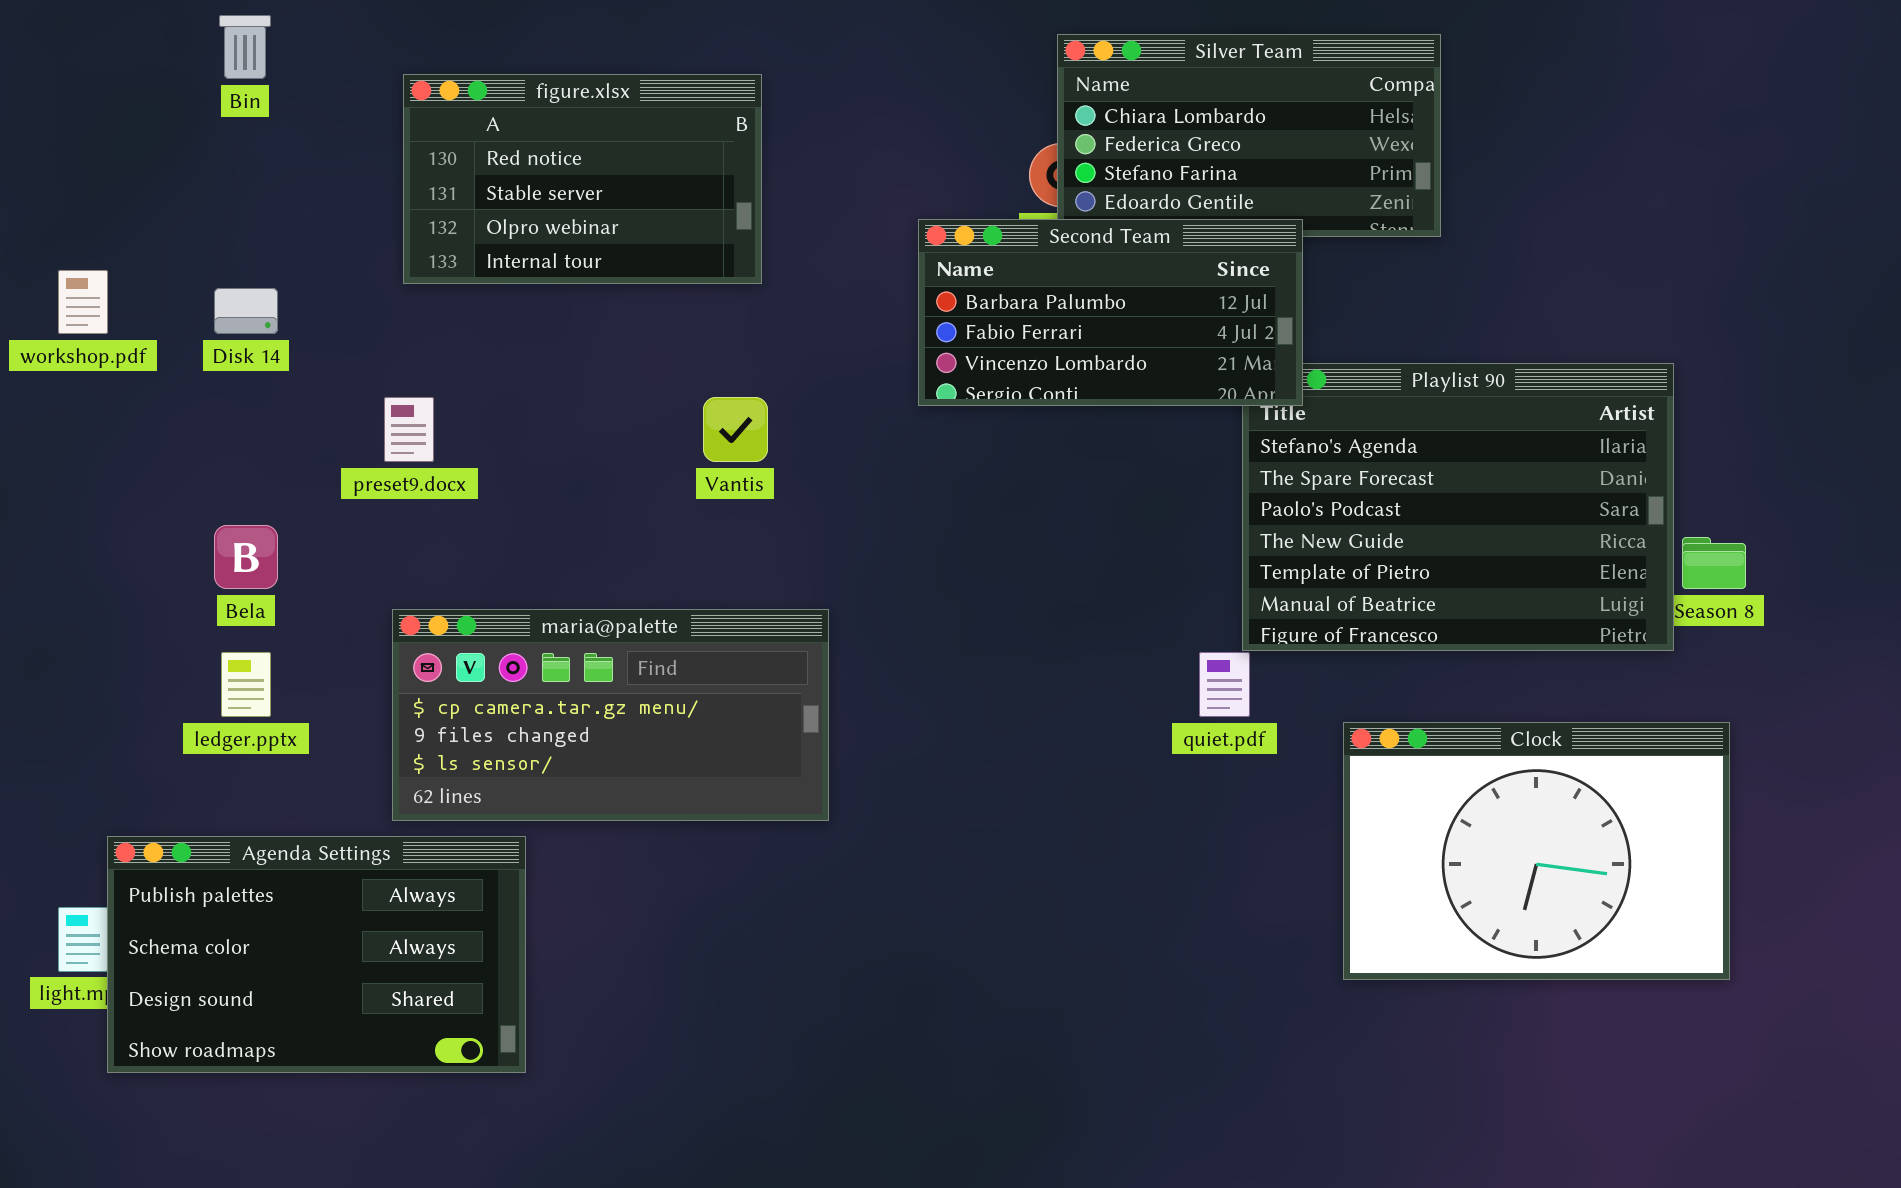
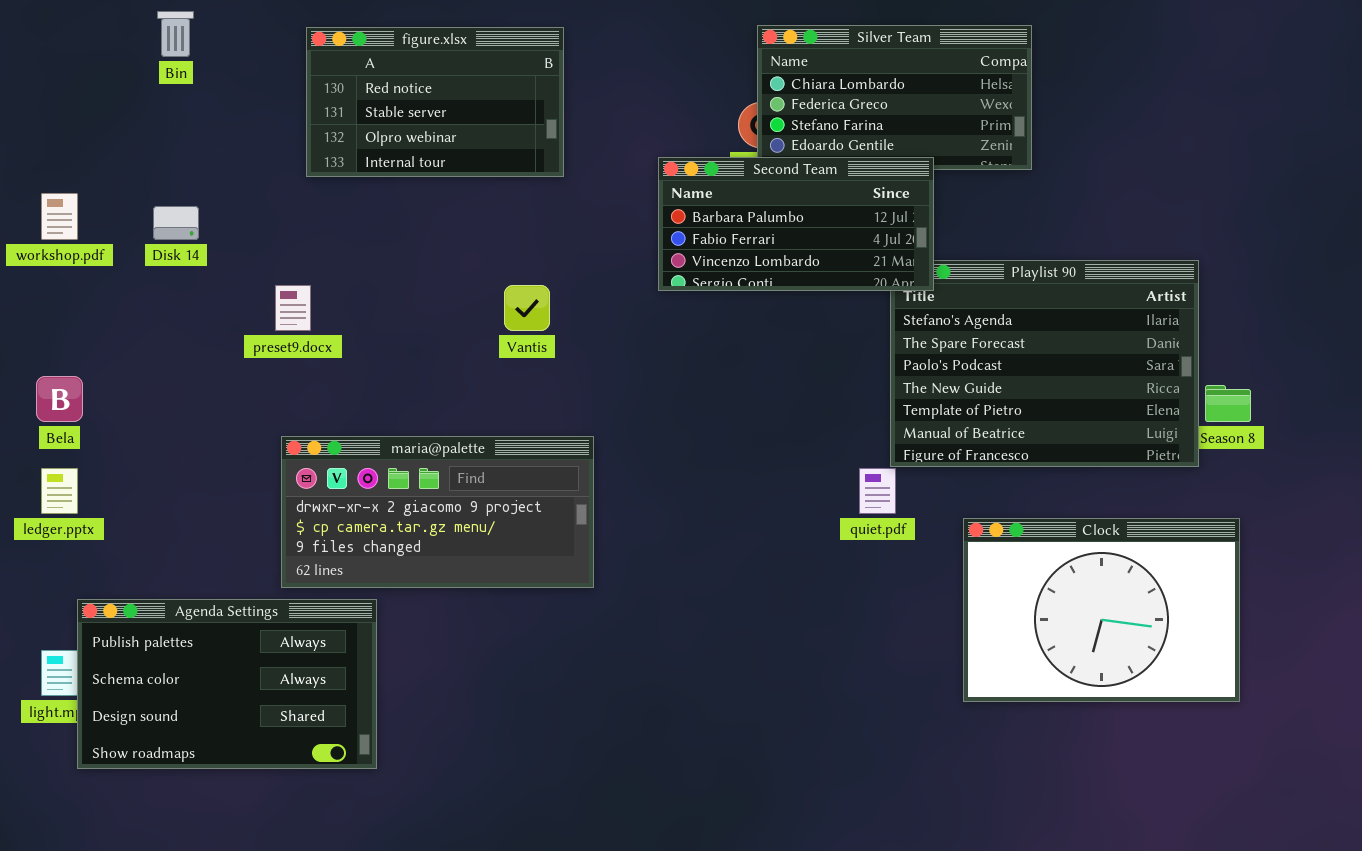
figure.xlsx: [403,74,762,284] -> [306,27,564,177], moved
Bela: [214,525,278,589] -> [36,376,83,422], moved
maria@palette: [392,609,829,821] -> [281,436,594,588], scrolled up 1 row
ledger.pptx: [221,652,271,717] -> [41,468,78,514], moved

